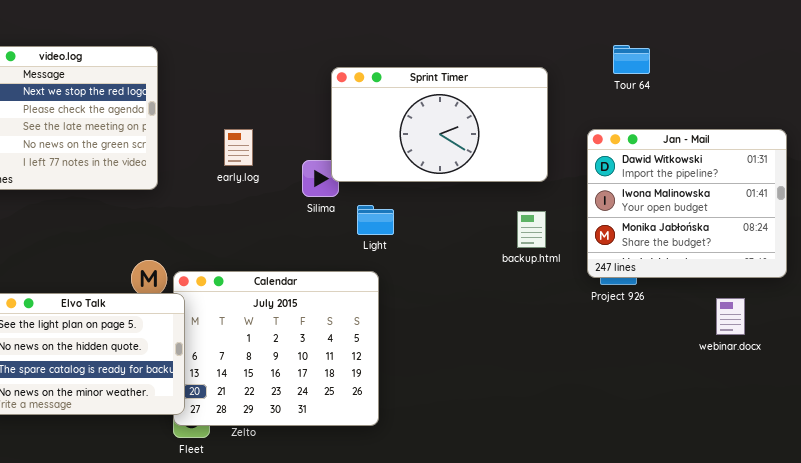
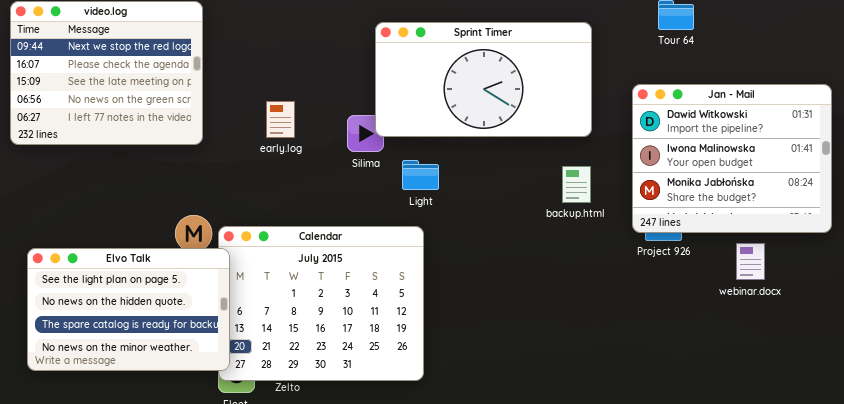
early.log: [224,129,253,166] -> [266,101,295,138], moved
webinar.docx: [716,298,745,335] -> [736,243,765,280], moved

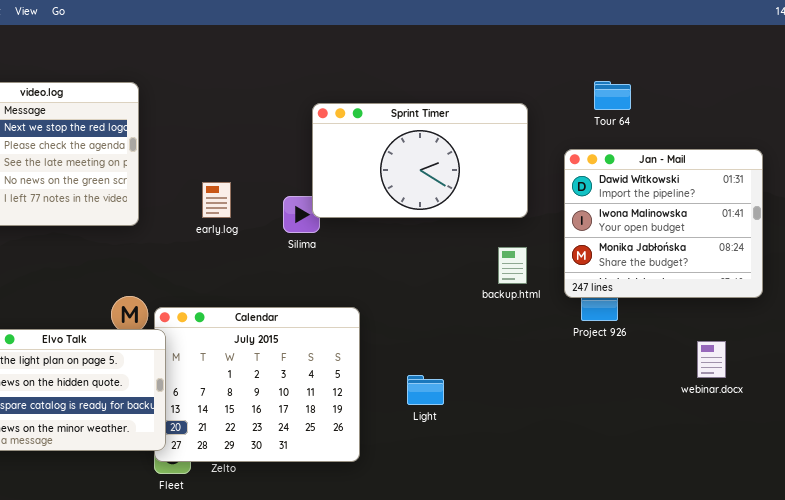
Jan - Mail: [632,84,832,233] -> [564,149,763,298], moved
Light: [402,160,439,190] -> [407,375,444,405], moved
webinar.docx: [736,243,765,280] -> [697,341,726,378], moved

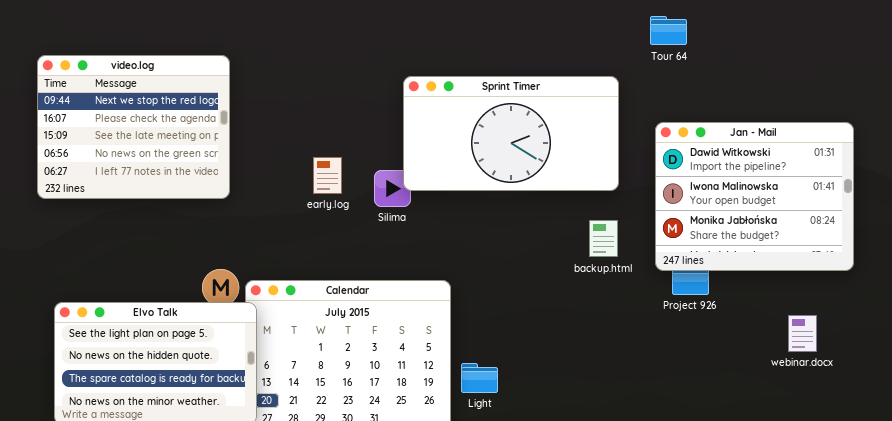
Tour 64: [594,81,631,110] -> [650,16,687,45], moved
early.log: [202,182,231,218] -> [313,157,342,194], moved
Light: [407,375,444,405] -> [461,363,498,393], moved

